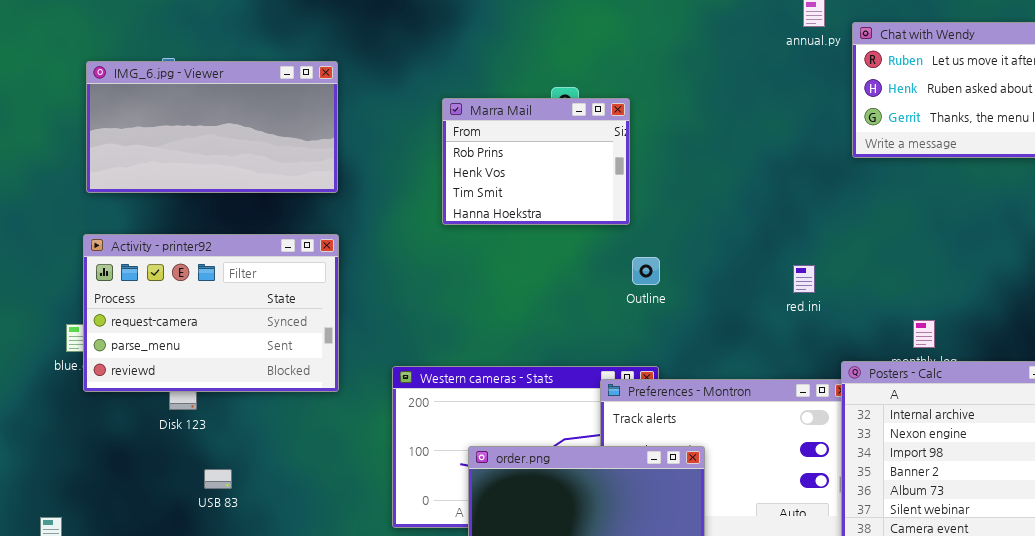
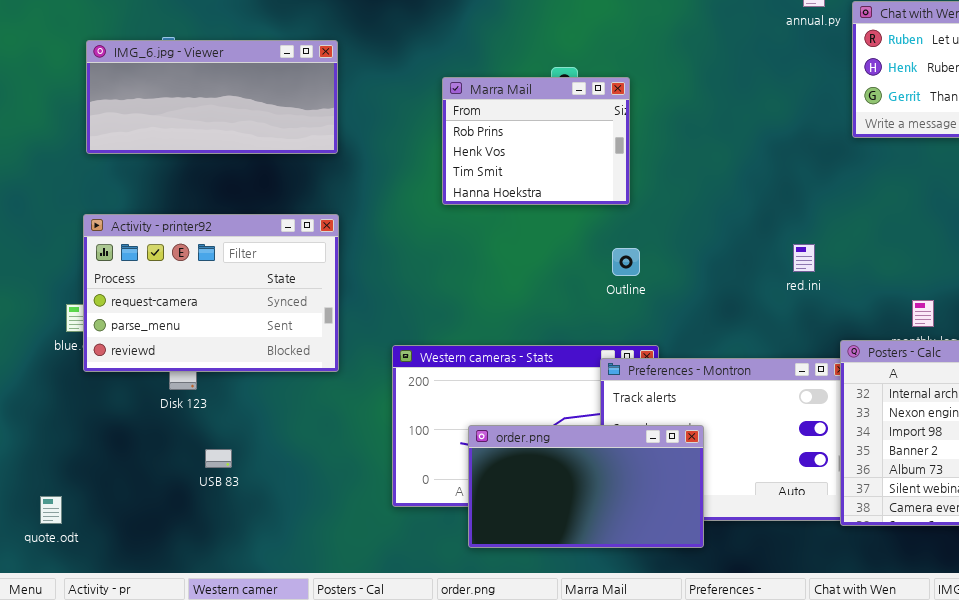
IMG_6.jpg - Viewer: [86,61,338,193] -> [86,40,338,154], resized
Outline: [632,257,660,285] -> [612,248,640,276], moved

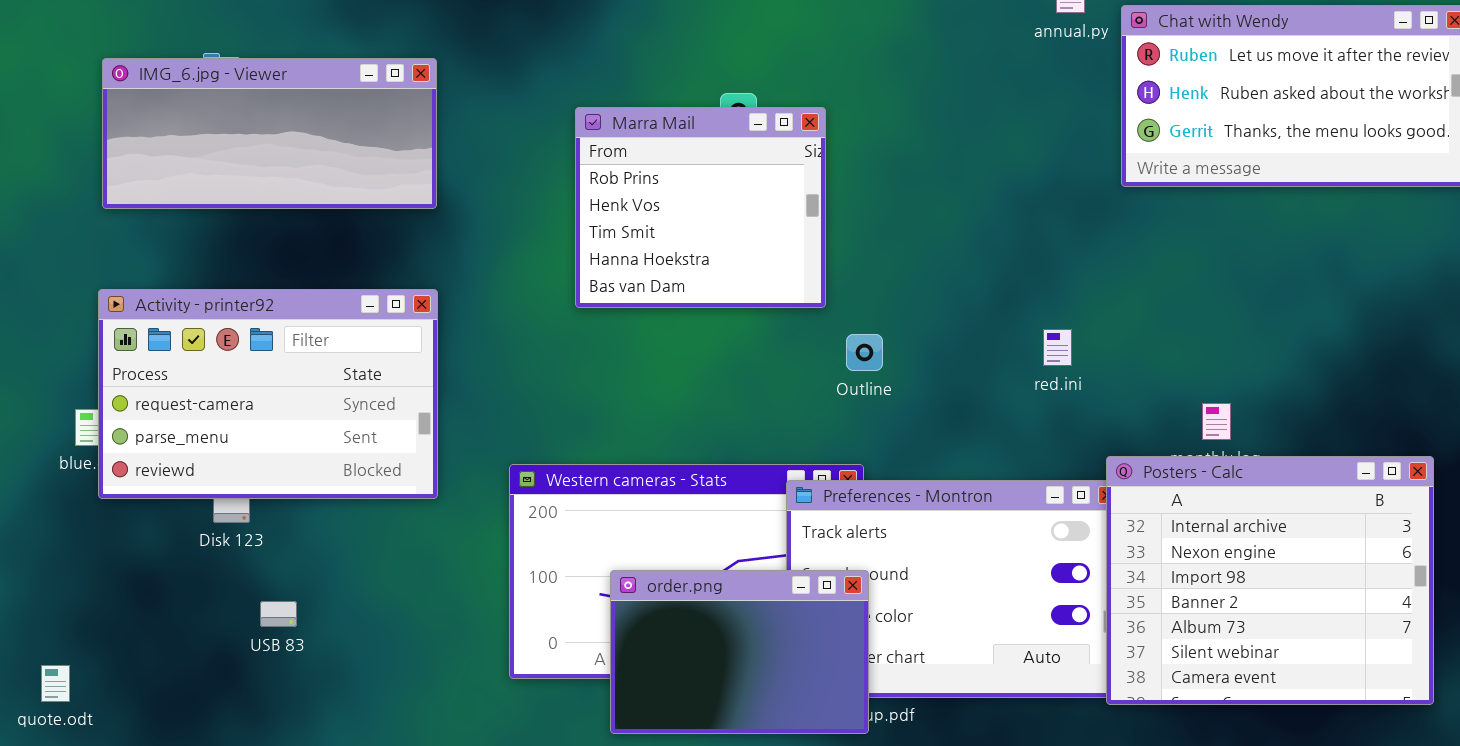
Marra Mail: [442,77,630,205] -> [575,107,826,308], resized
Outline: [612,248,640,276] -> [846,334,883,371], moved
order.png: [468,425,704,548] -> [610,570,869,734], resized

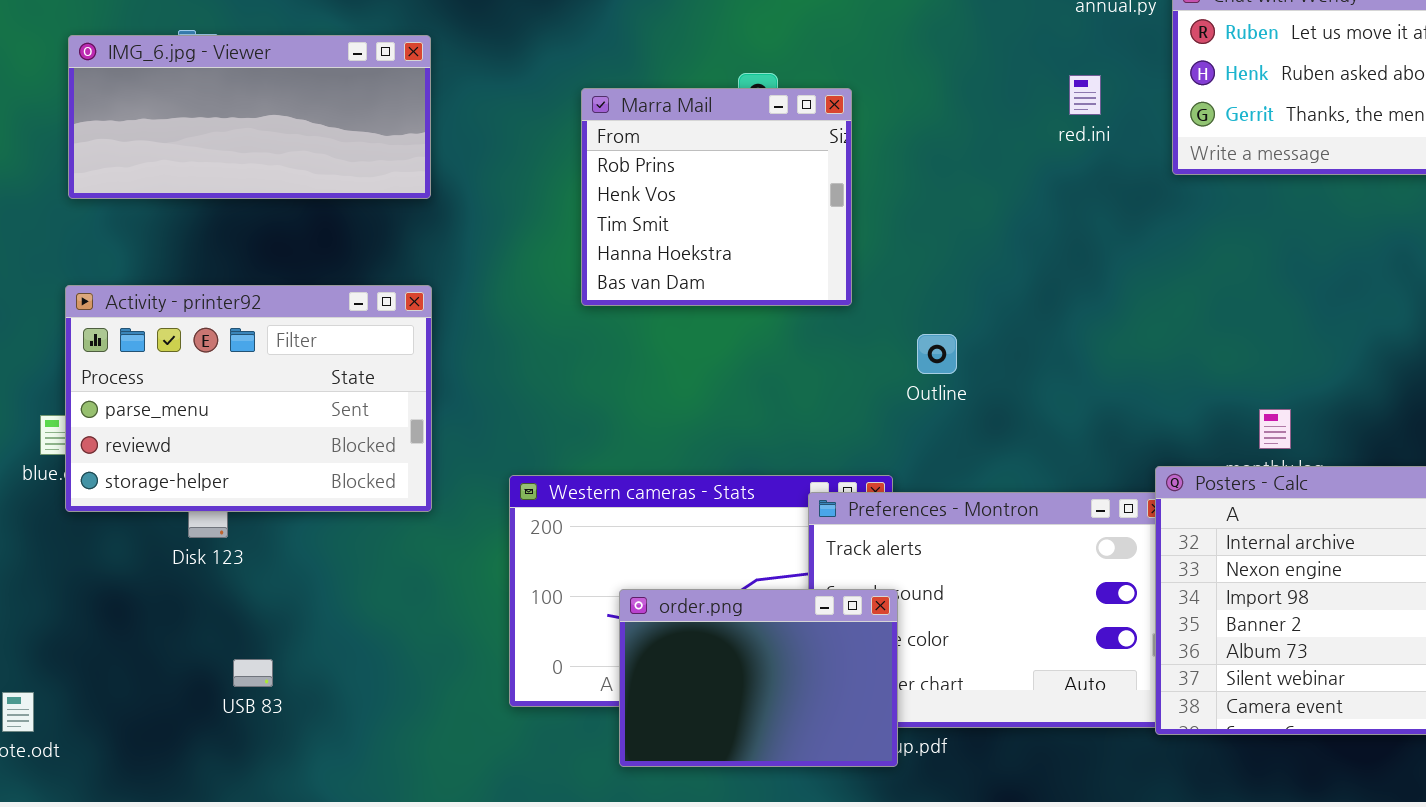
Activity - printer92: [98,289,438,499] -> [65,285,432,512], scrolled down 1 row
red.ini: [1043,329,1072,366] -> [1069,75,1101,115], moved
Outline: [846,334,883,371] -> [917,334,957,374], moved
USB 83: [260,601,297,627] -> [233,659,273,687], moved

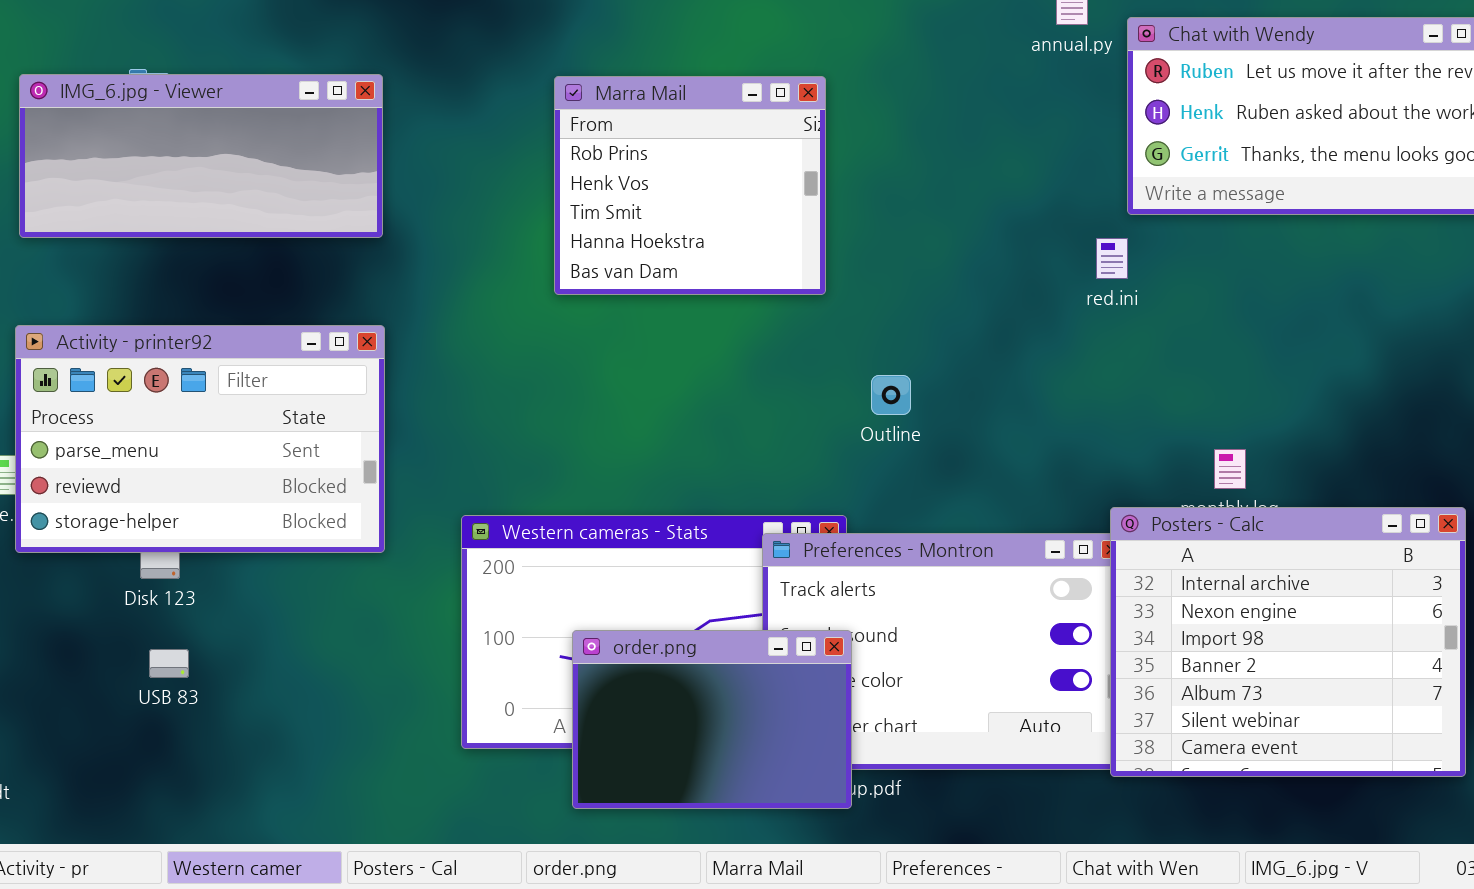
red.ini: [1069,75,1101,115] -> [1096,238,1128,279], moved
Marra Mail: [581,88,852,306] -> [554,76,826,295], moved
USB 83: [233,659,273,687] -> [149,649,189,678], moved

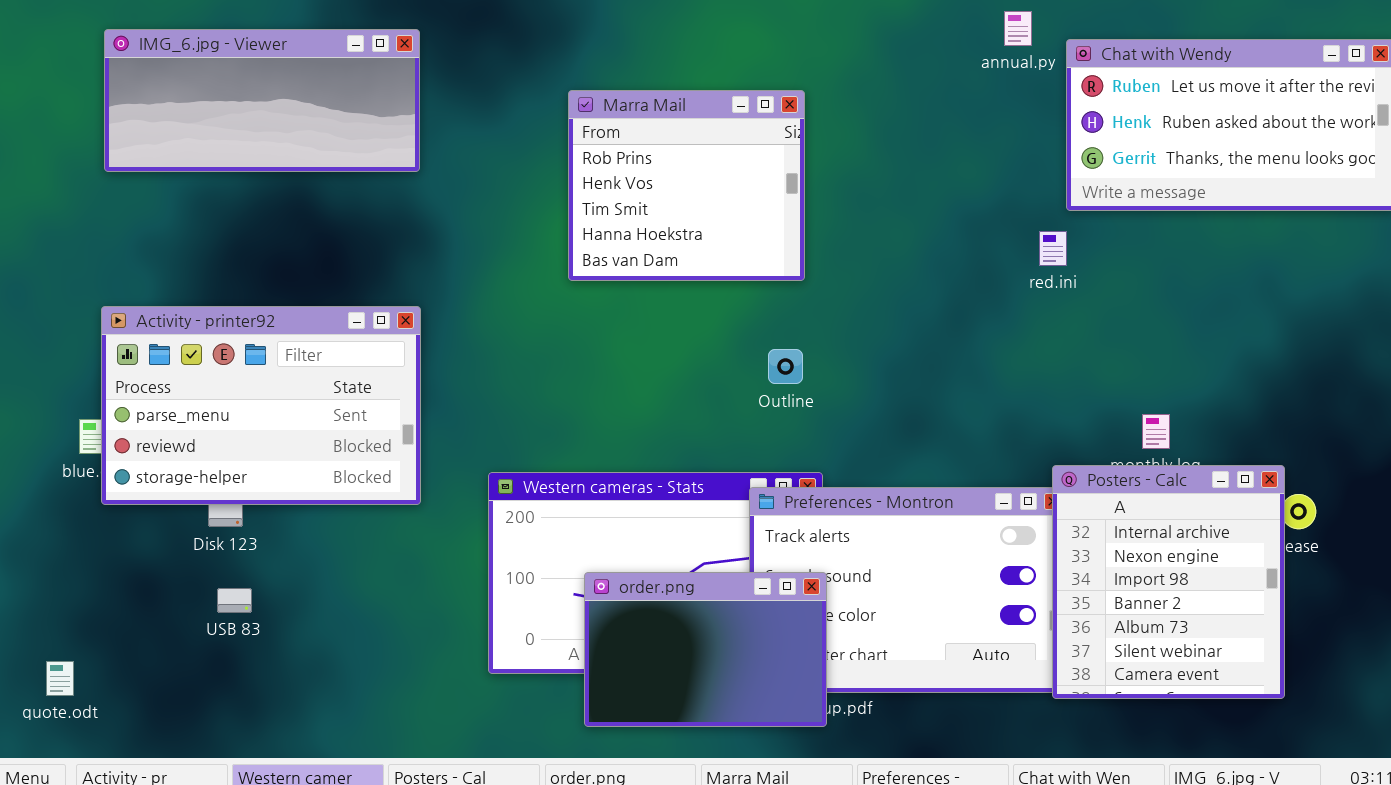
IMG_6.jpg - Viewer: [19,74,383,238] -> [104,29,420,172], moved
Outline: [871,375,911,415] -> [768,349,803,384], moved
Posters - Calc: [1110,507,1466,777] -> [1052,465,1285,699], resized

